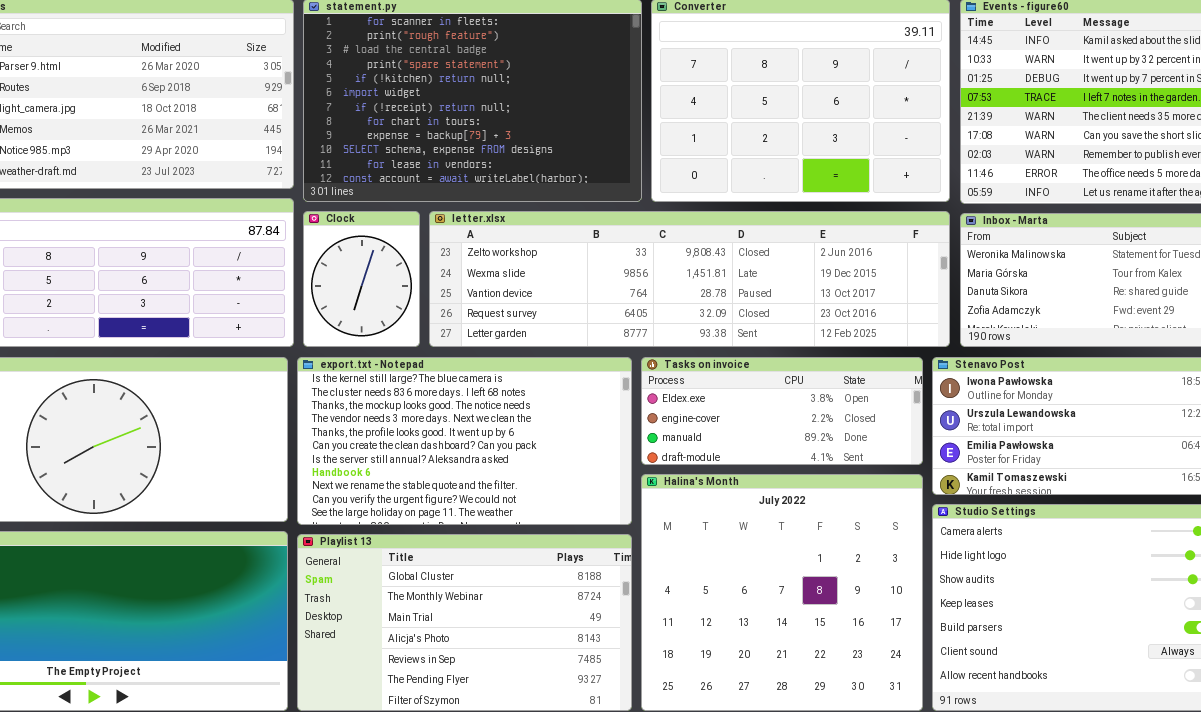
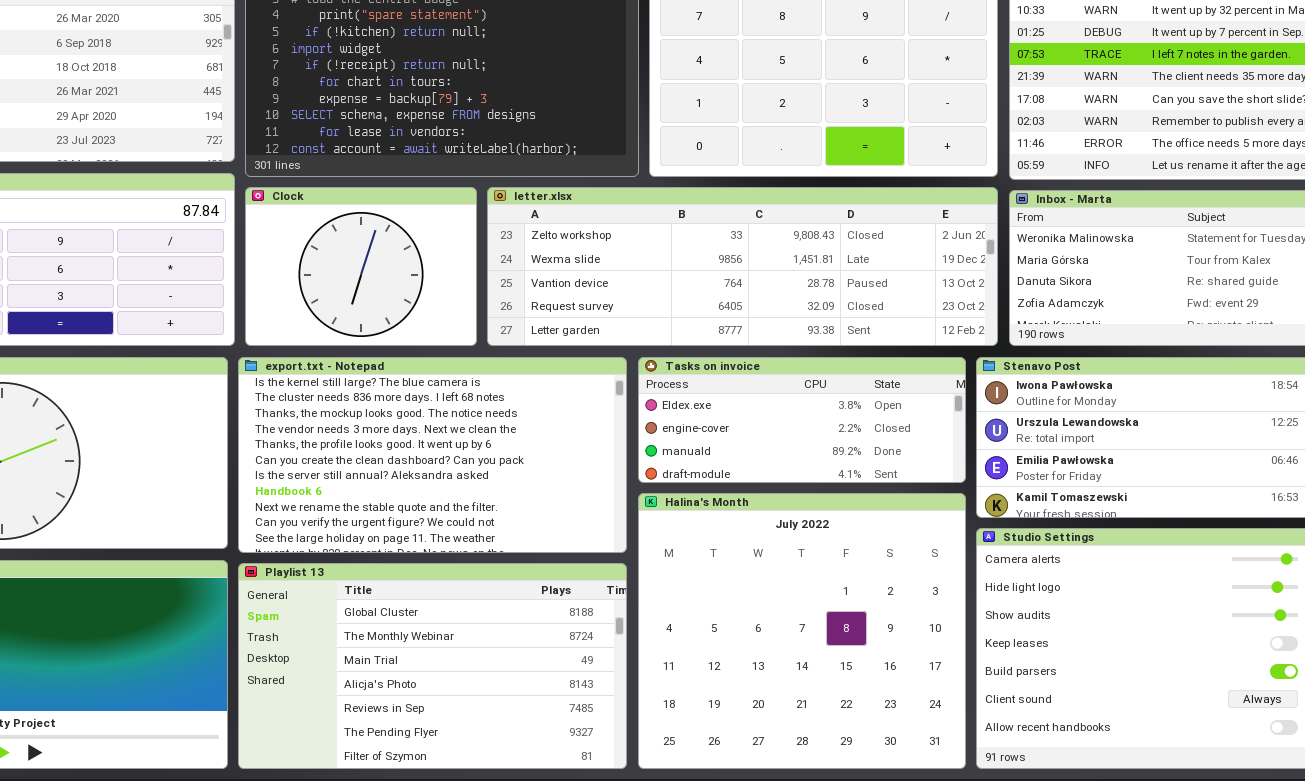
Clock: [303,211,420,347] -> [245,187,477,346], resized
letter.xlsx: [429,211,950,347] -> [487,187,998,346], resized

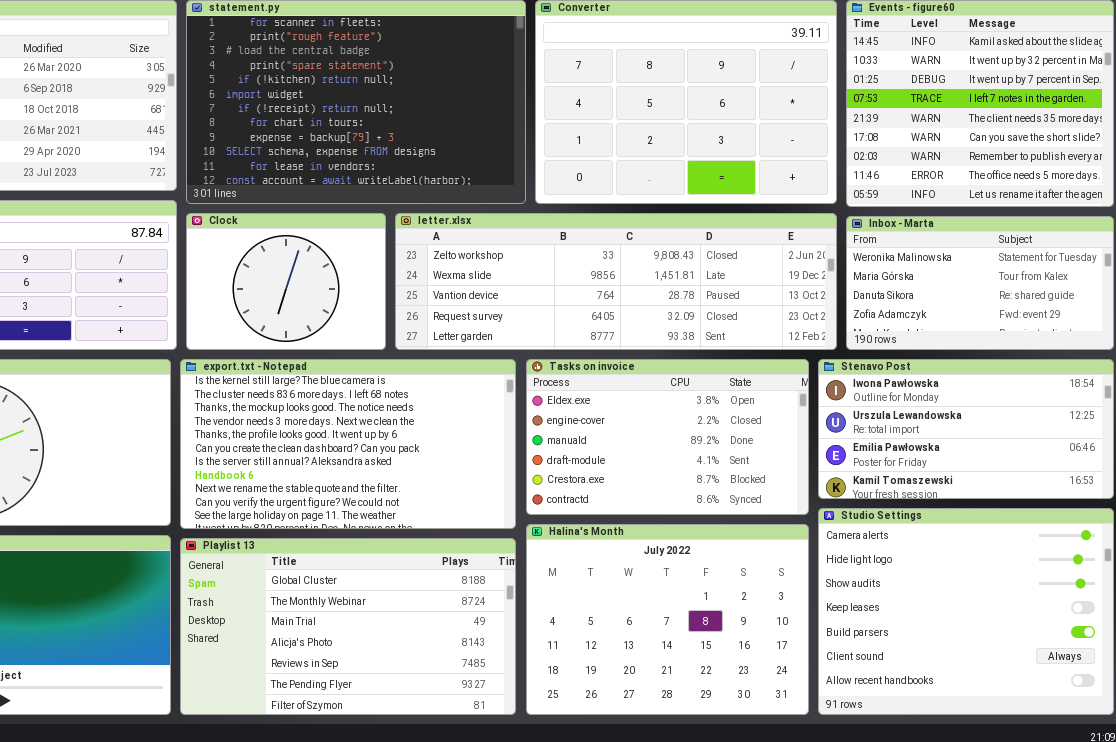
Tasks on invoice: [638,357,966,483] -> [526,359,809,515], resized
Halina's Month: [638,493,966,769] -> [526,524,809,715], resized

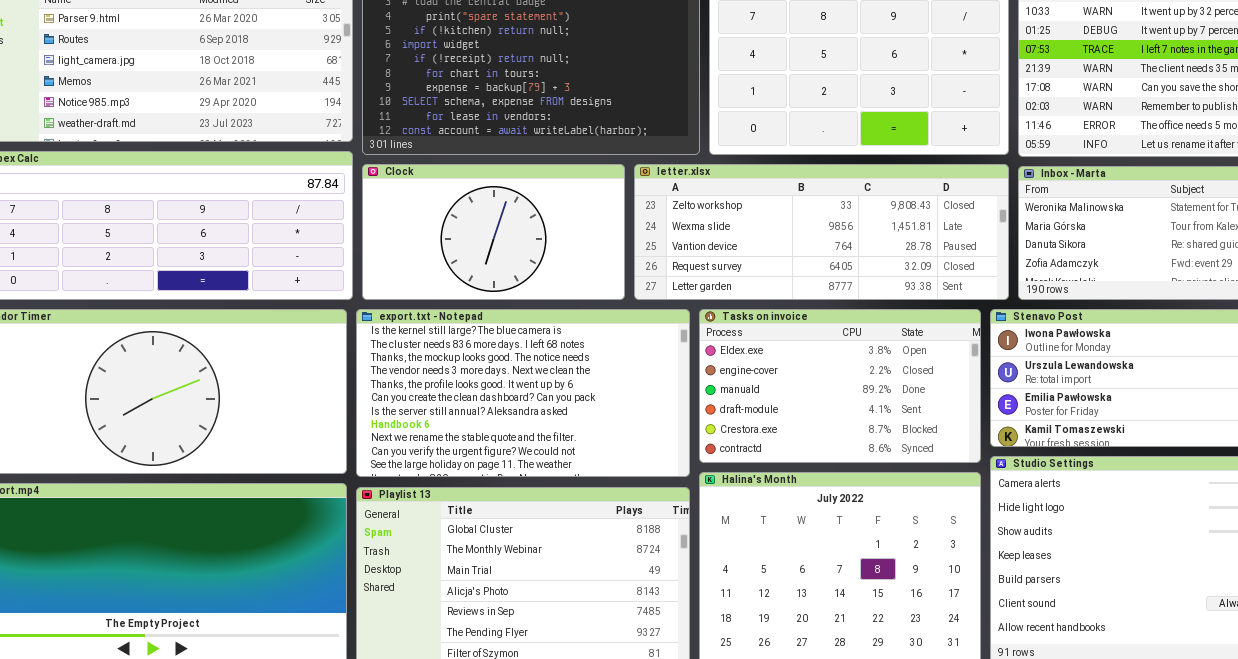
Clock: [186,213,386,350] -> [362,164,625,300], resized
letter.xlsx: [395,213,837,350] -> [634,164,1009,300], resized

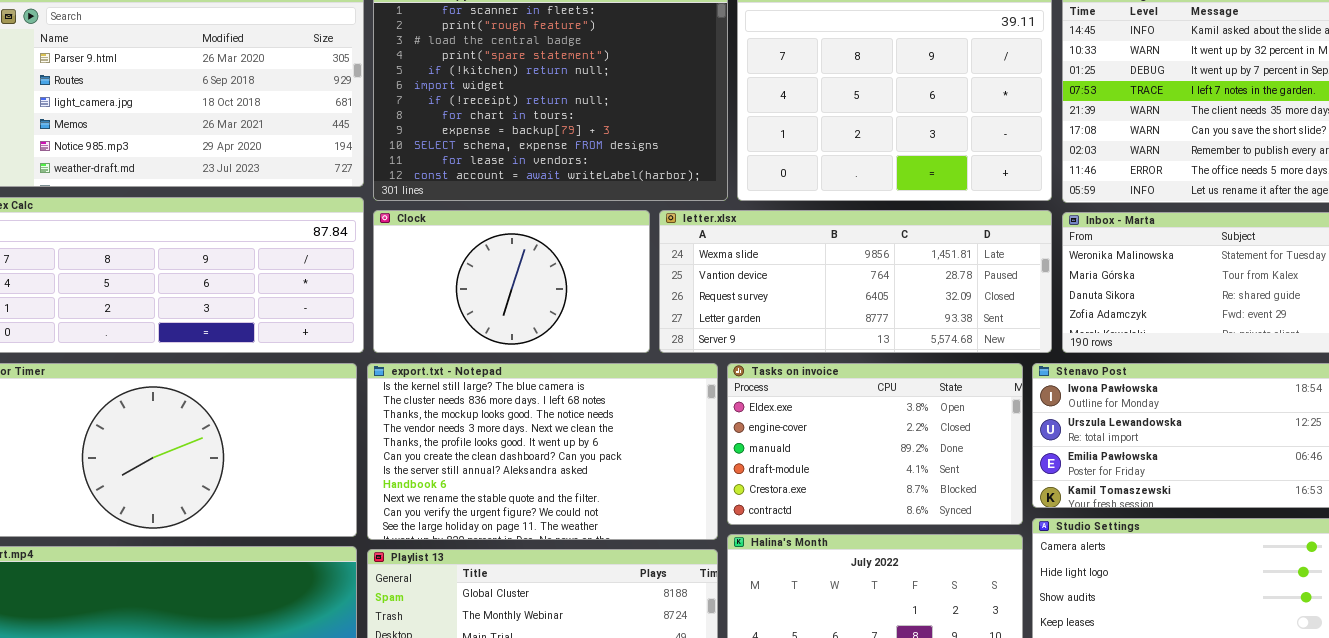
letter.xlsx: [634,164,1009,300] -> [659,210,1052,353], scrolled down 1 row

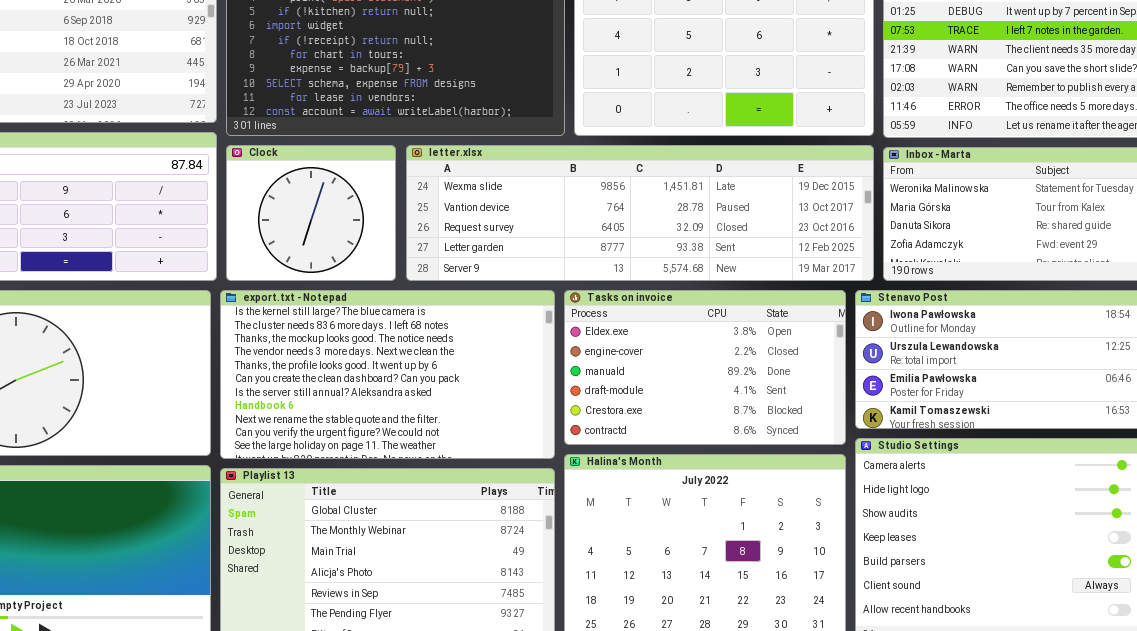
Clock: [373,210,650,353] -> [226,145,396,281], resized
letter.xlsx: [659,210,1052,353] -> [406,145,874,281], resized

